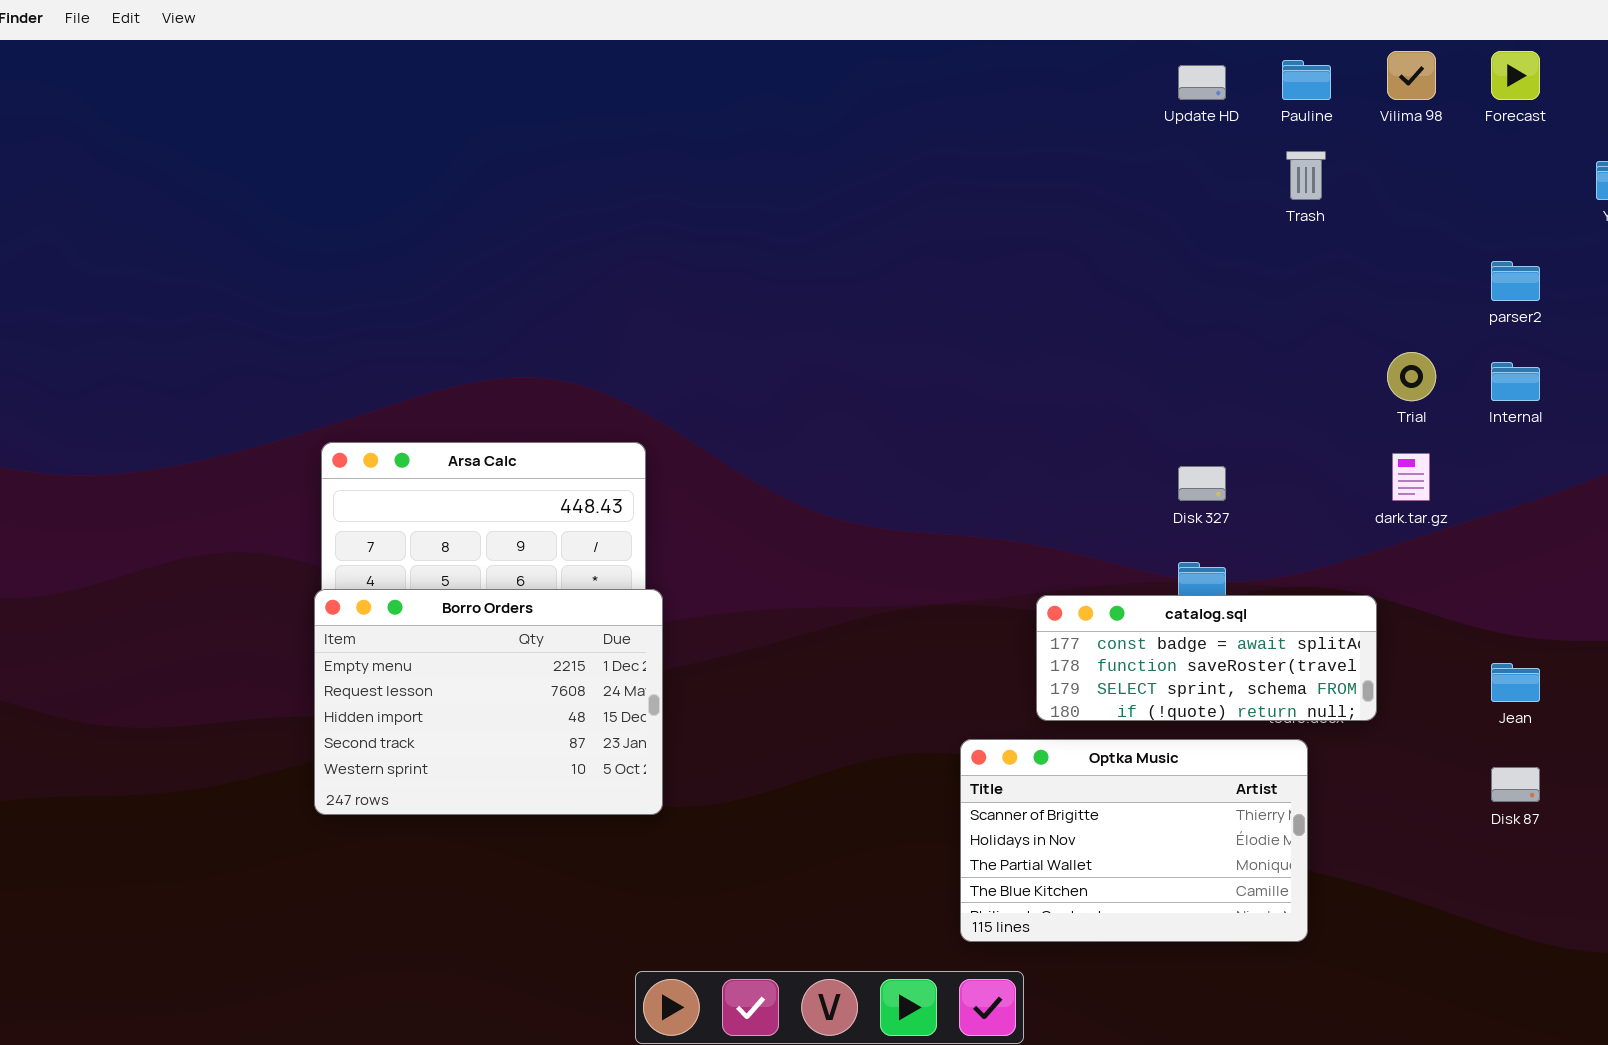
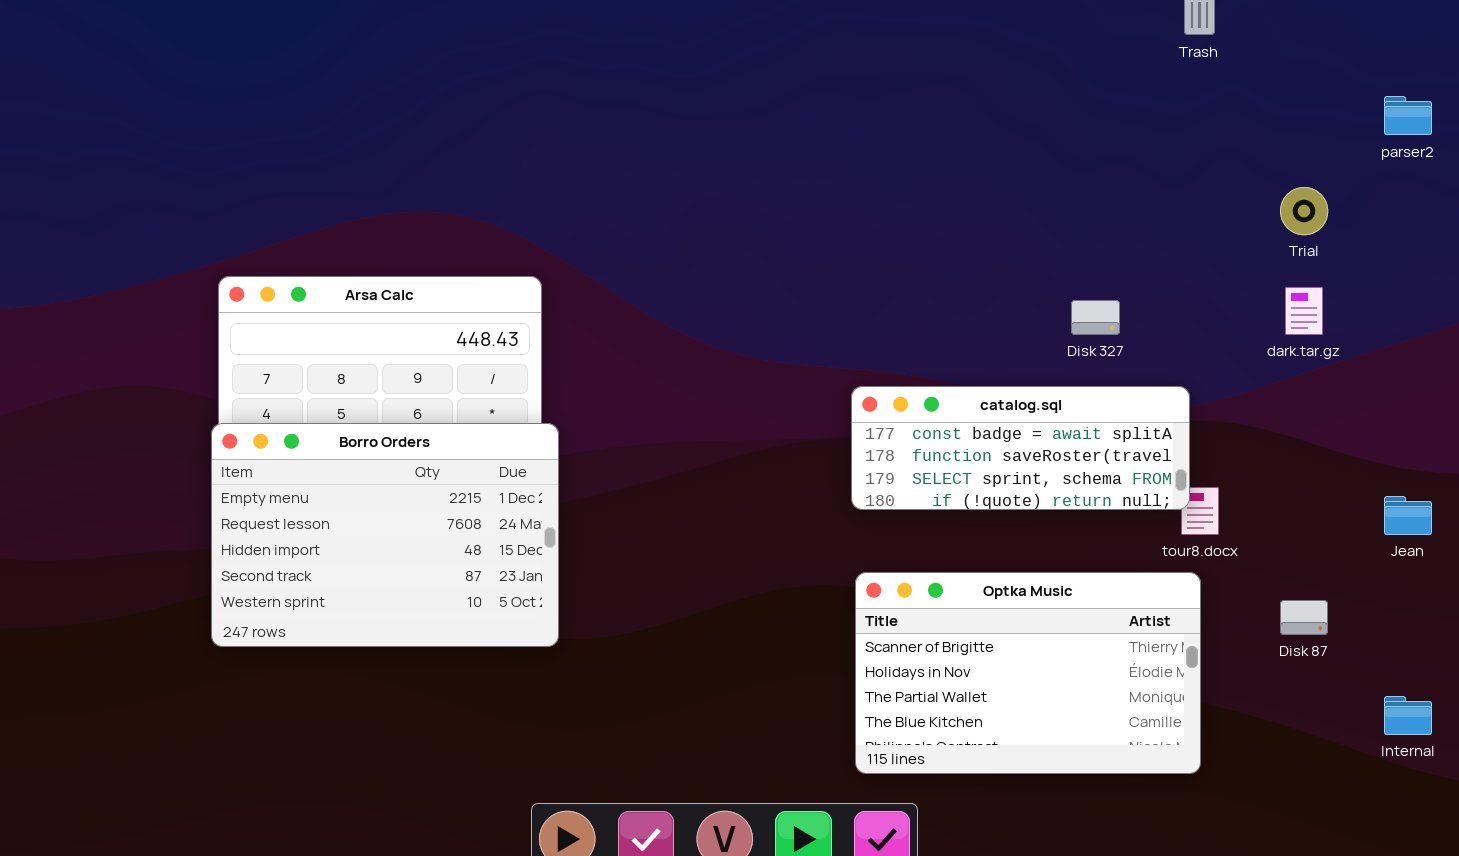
Internal: [1491,362,1540,401] -> [1384,696,1432,735], moved
catalog.sql: [1036,595,1377,721] -> [851,386,1190,510], moved
Disk 87: [1491,767,1540,802] -> [1280,600,1328,635], moved

